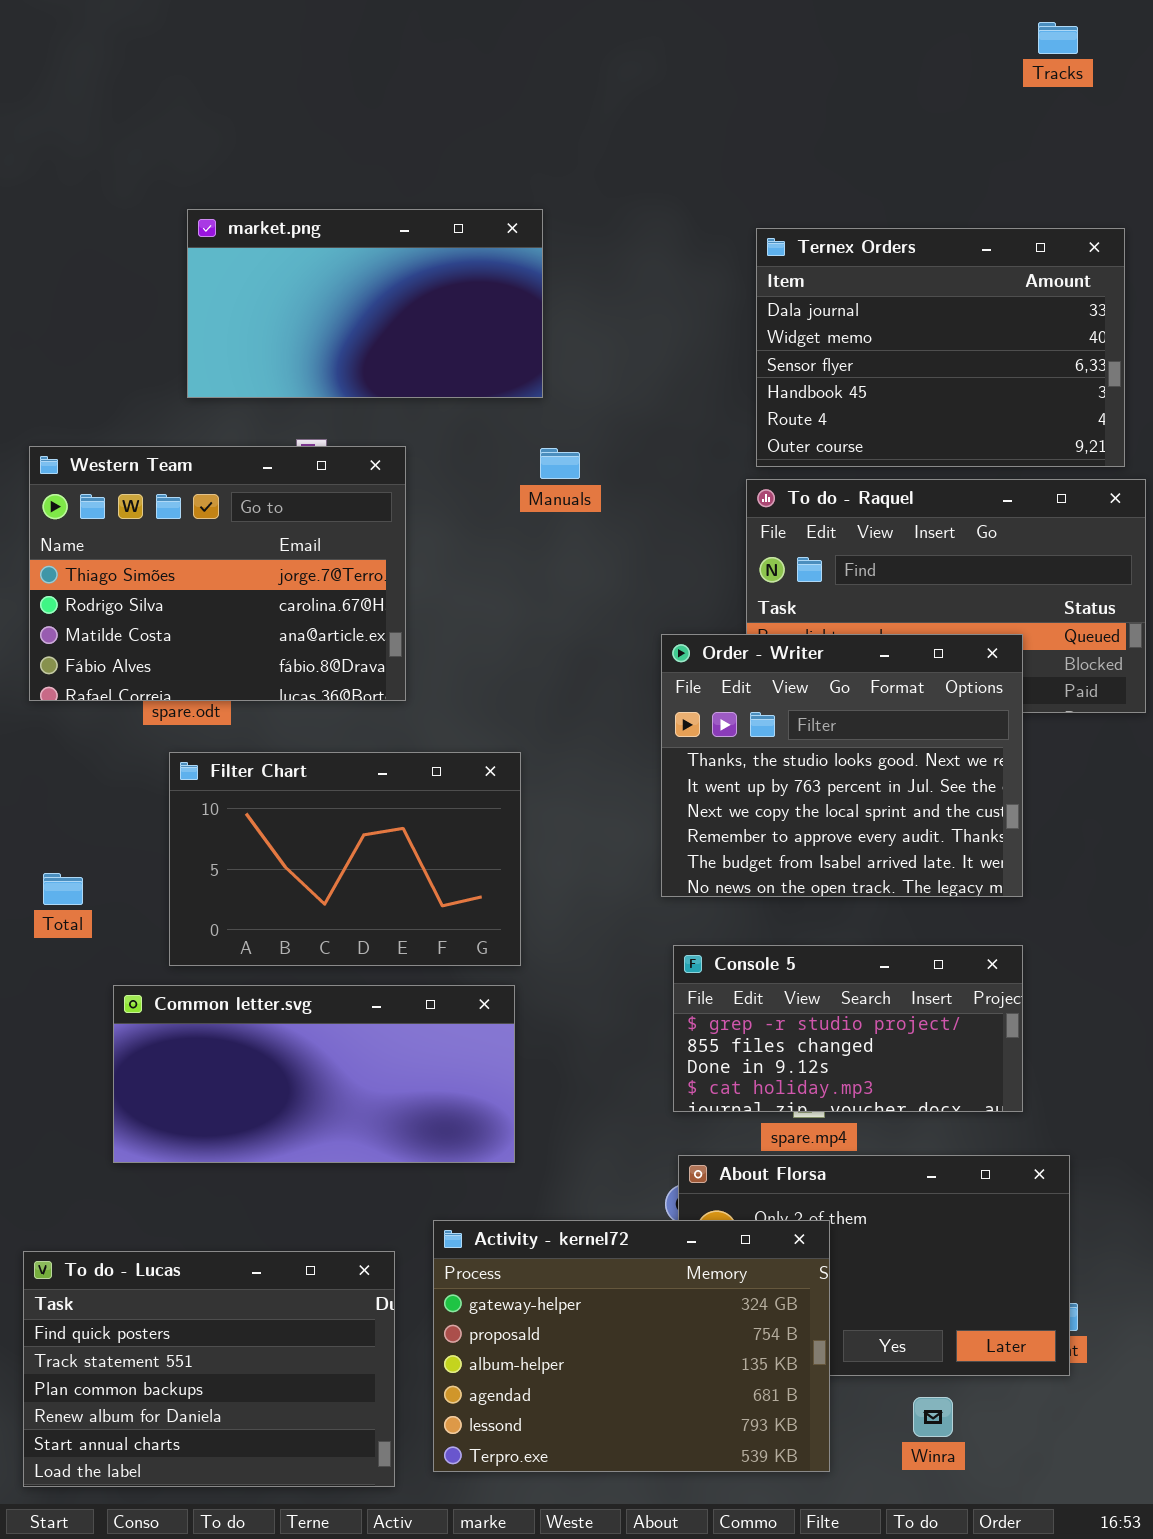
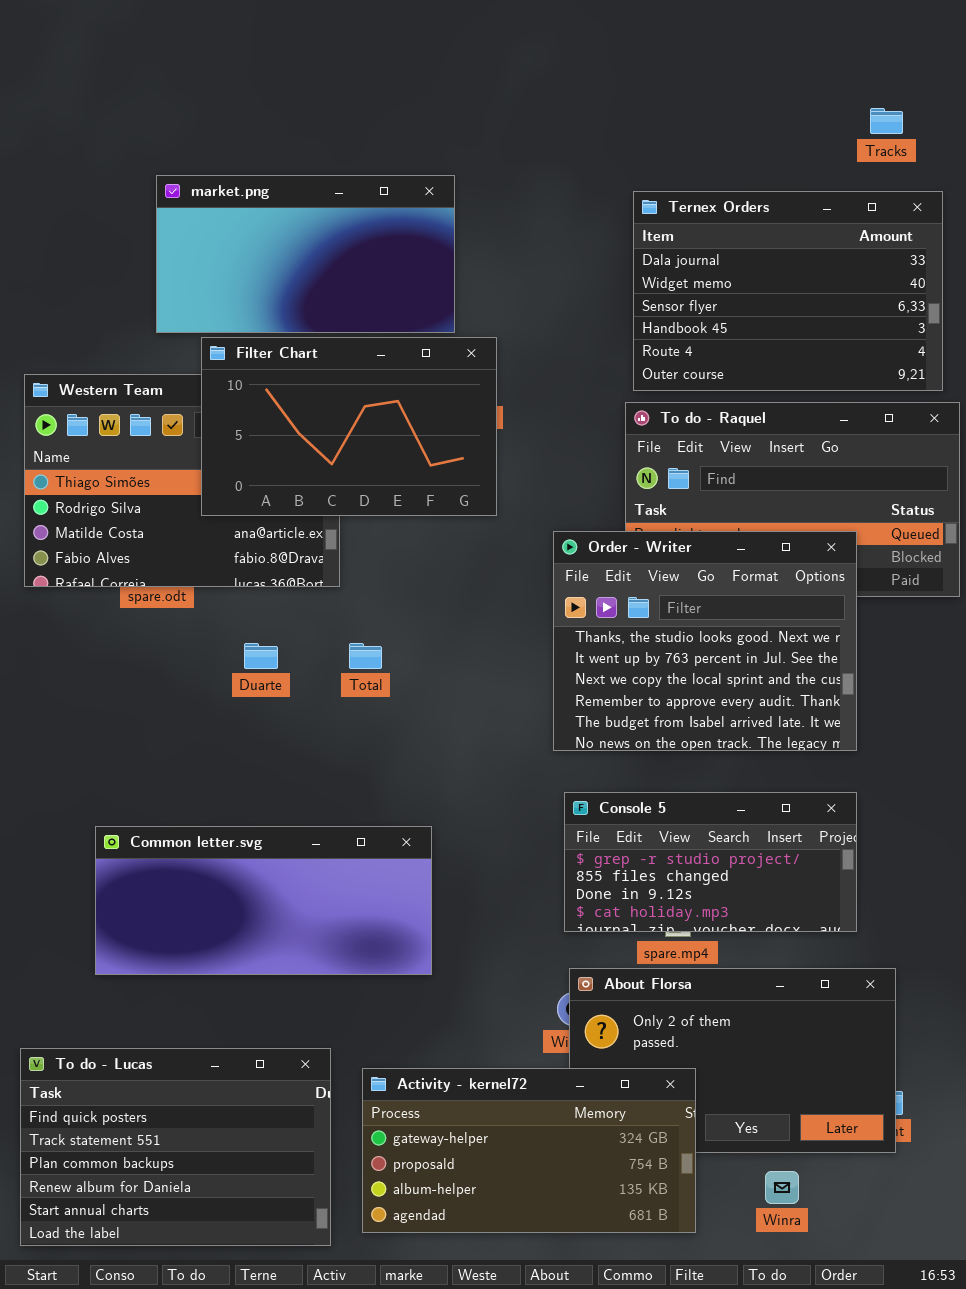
Tracks: [1038,22,1078,54] -> [870,108,903,134], moved
Filter Chart: [169,752,521,966] -> [201,337,497,516], moved
Total: [43,873,83,905] -> [349,643,382,669], moved
Activity - kernel72: [433,1220,830,1472] -> [362,1068,696,1233], resized

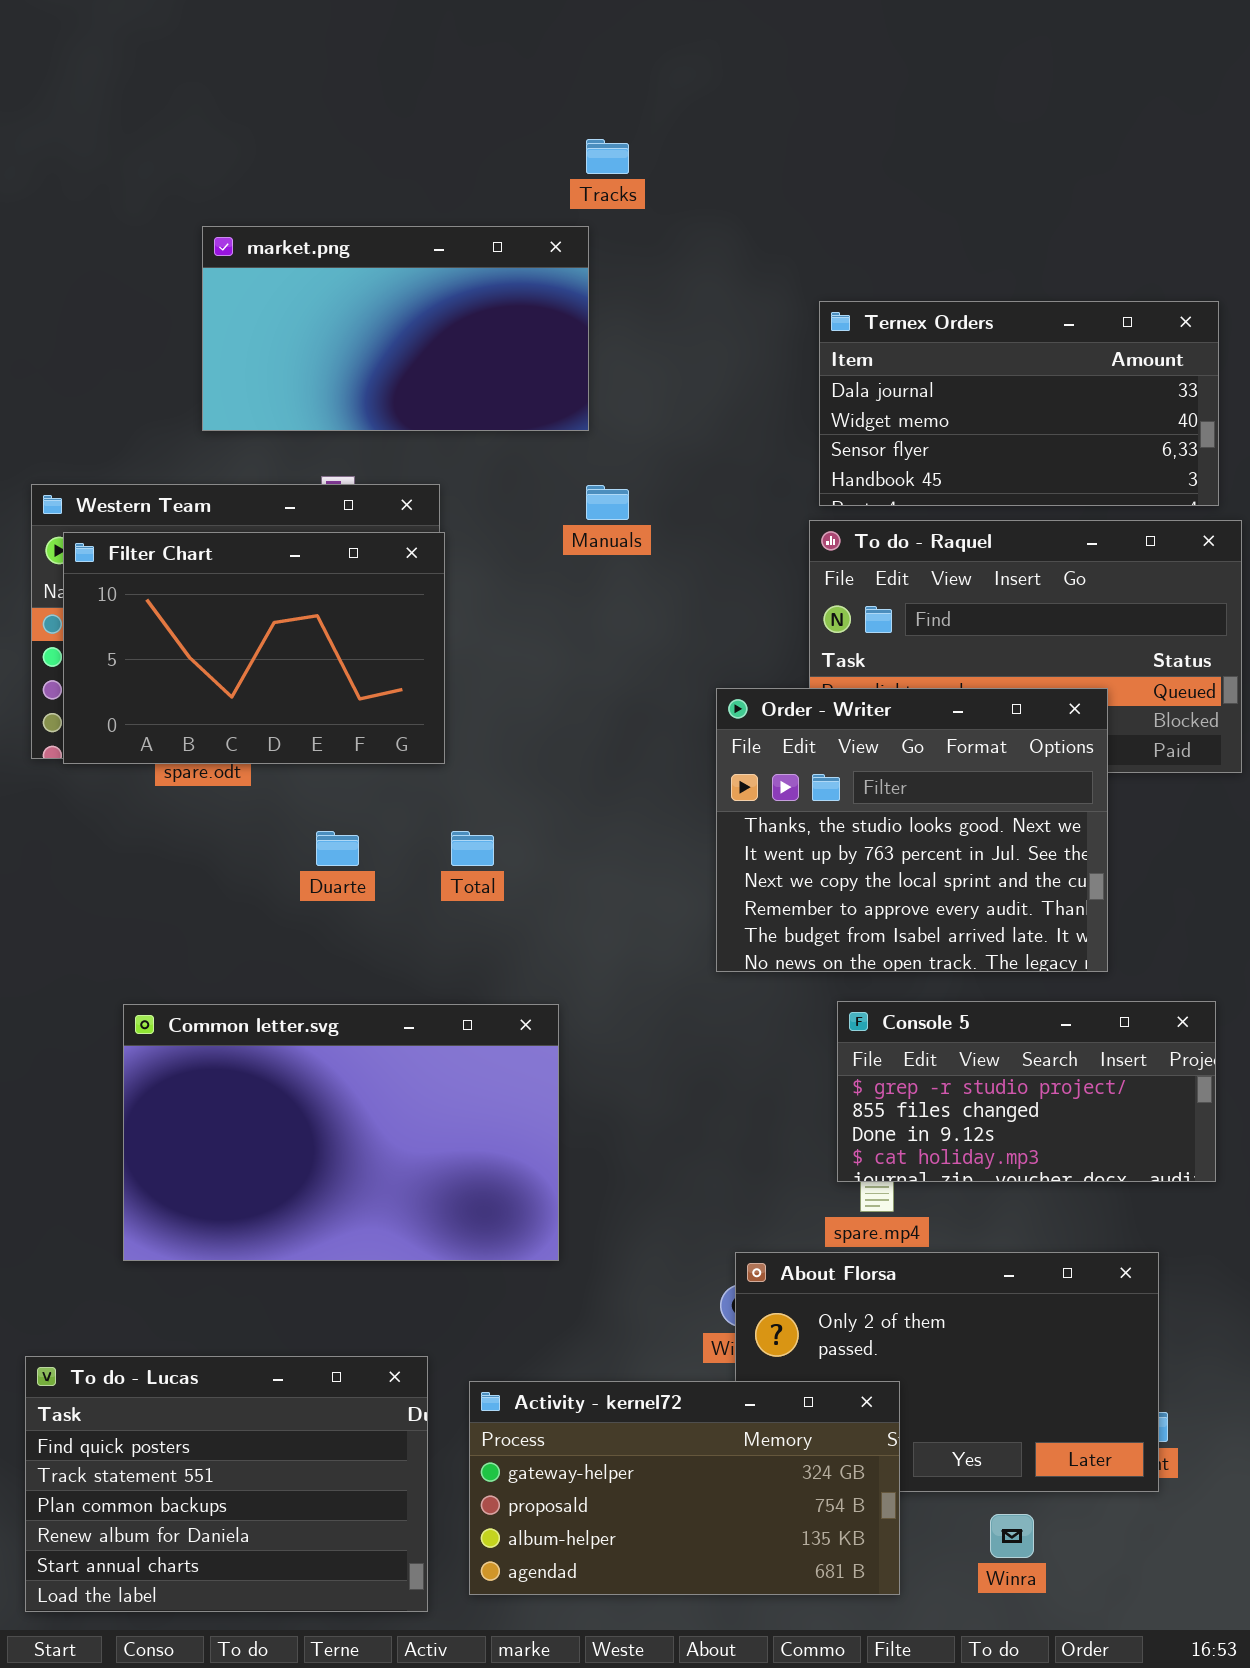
Tracks: [870,108,903,134] -> [586,139,629,174], moved
Ternex Orders: [633,191,943,391] -> [819,301,1219,506], resized
Filter Chart: [201,337,497,516] -> [63,532,445,764], moved
Console 5: [564,792,857,932] -> [837,1001,1216,1182], moved
Common letter.svg: [95,826,432,975] -> [123,1004,559,1261], resized

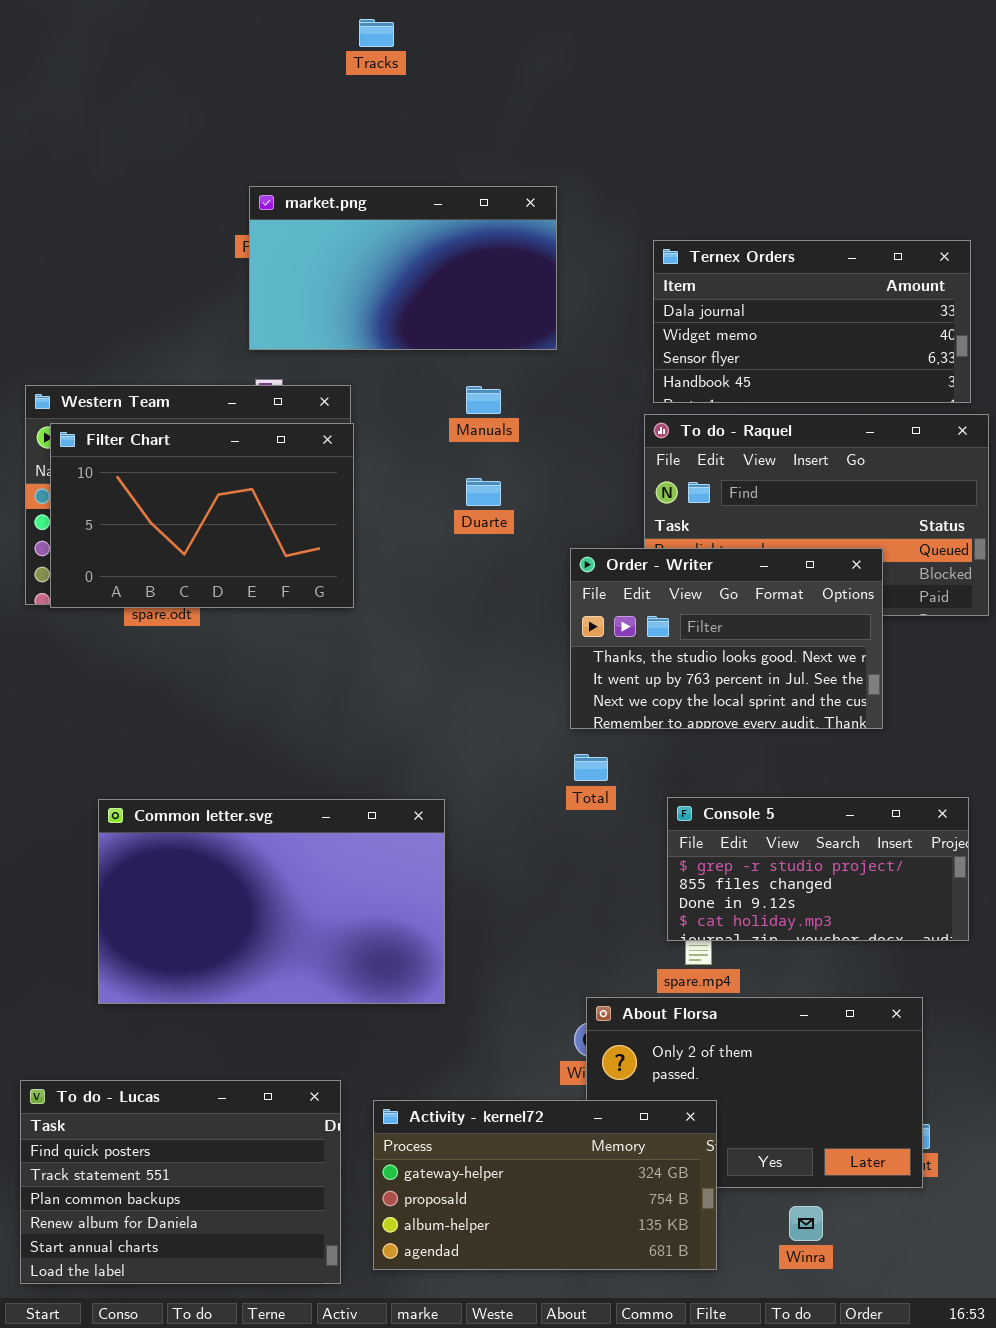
Tracks: [586,139,629,174] -> [359,19,394,47], moved
market.png: [202,226,589,431] -> [249,186,557,350], moved
Order - Writer: [716,688,1108,972] -> [570,548,883,729], resized
Duarte: [316,831,359,866] -> [466,478,501,506], moved
Total: [451,831,494,866] -> [574,754,608,781], moved

